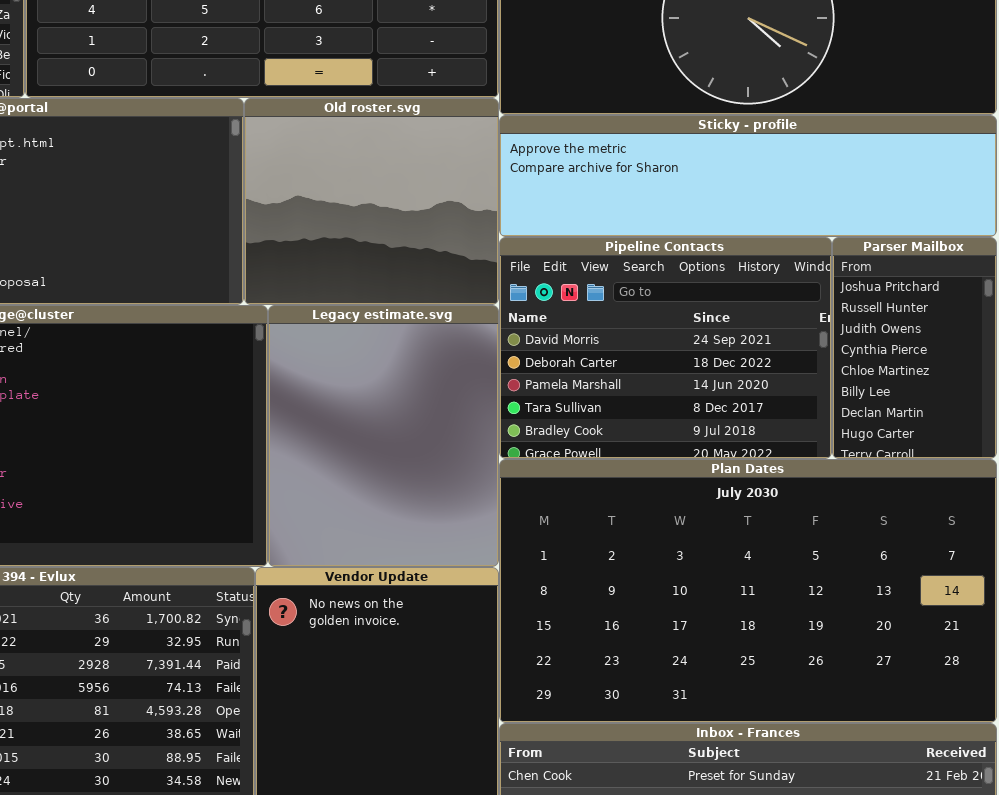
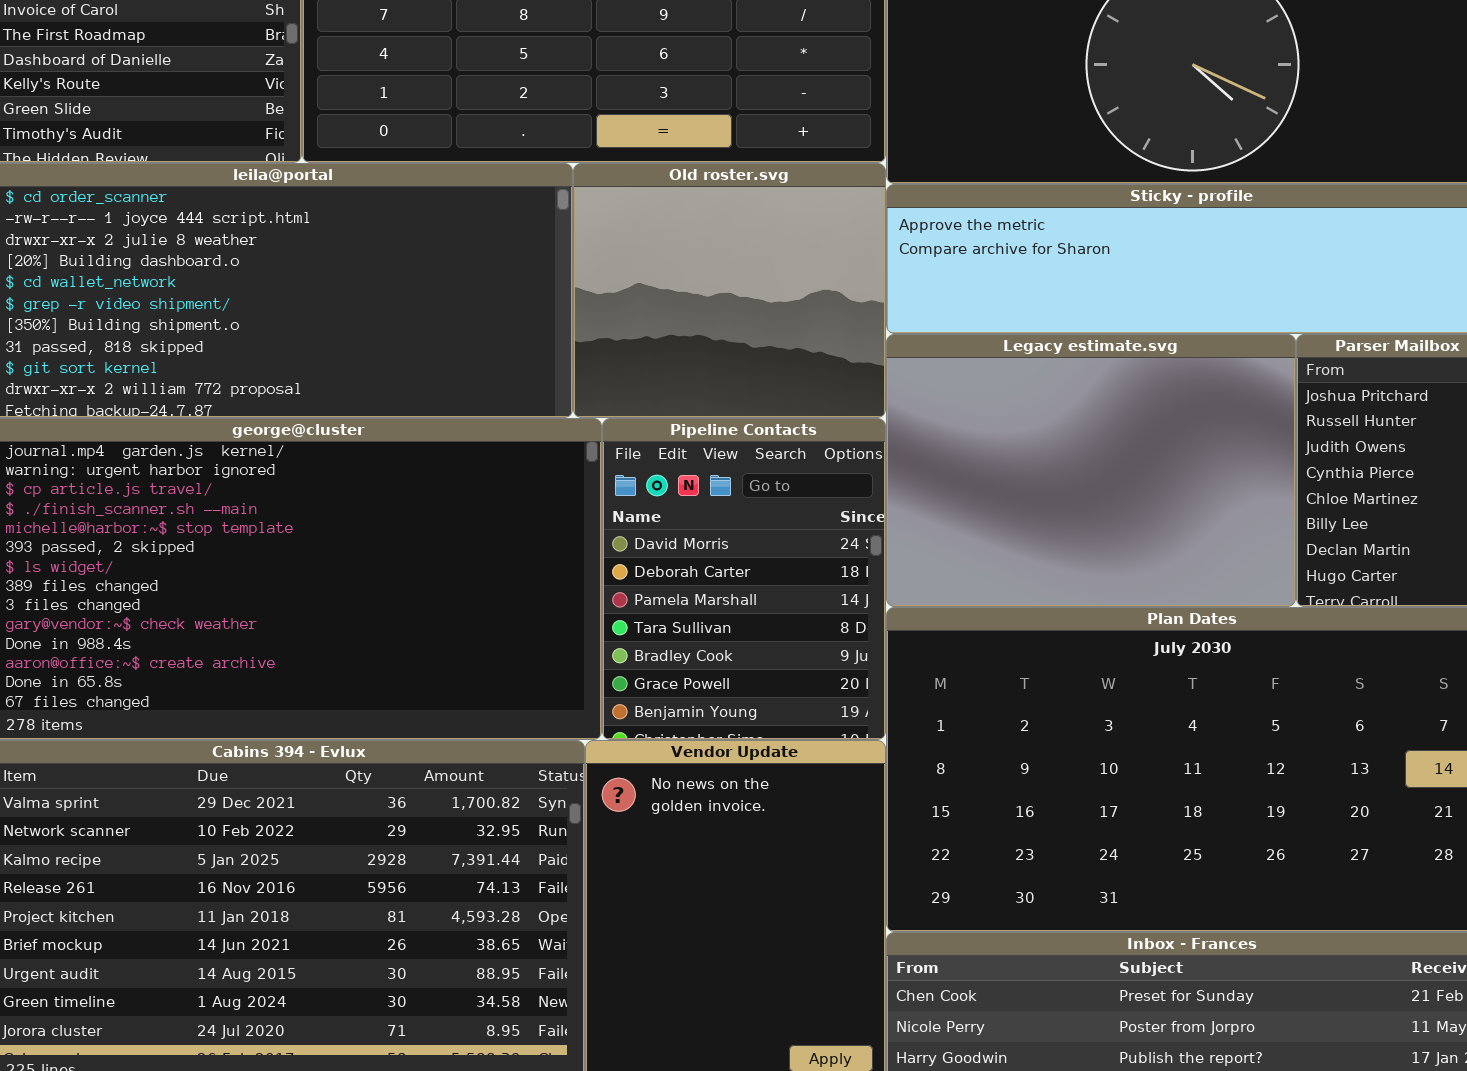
Pipeline Contacts: [499,237,832,459] -> [602,418,886,740], moved, resized
Legacy estimate.svg: [268,305,499,567] -> [886,334,1296,607], moved, resized

